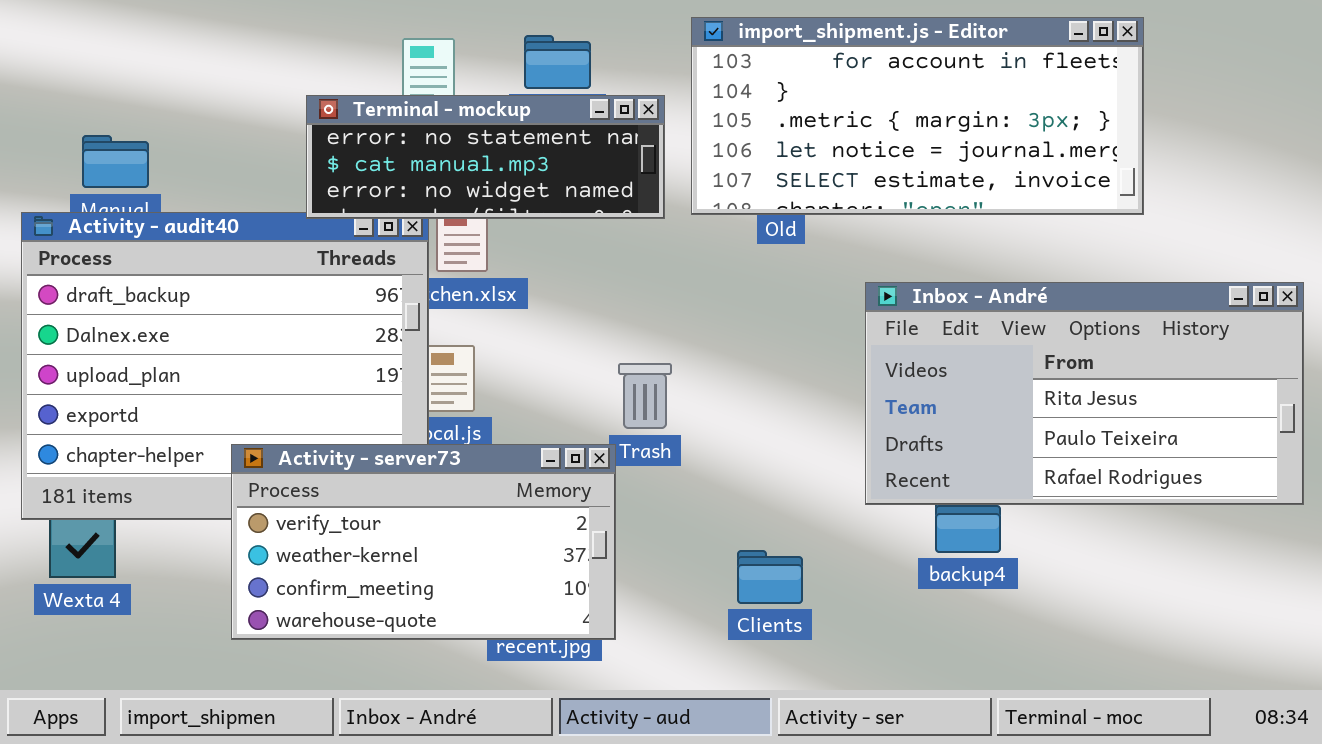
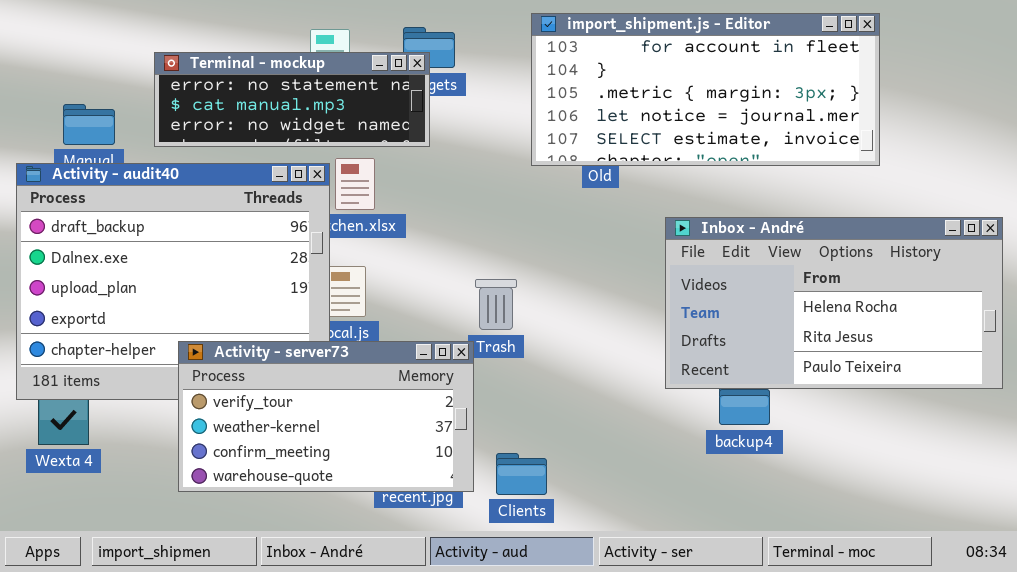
Terminal - mockup: [306,95,665,219] -> [154,52,430,147], moved
Inbox - André: [865,282,1304,505] -> [665,217,1003,389], scrolled up 1 row
Clients: [737,550,803,604] -> [496,453,547,495], moved

